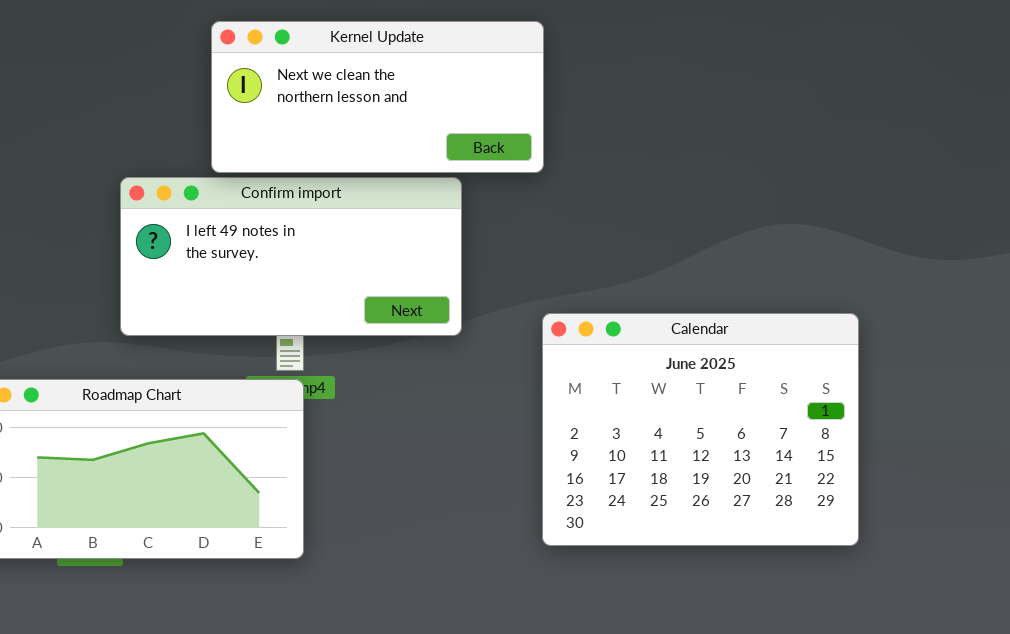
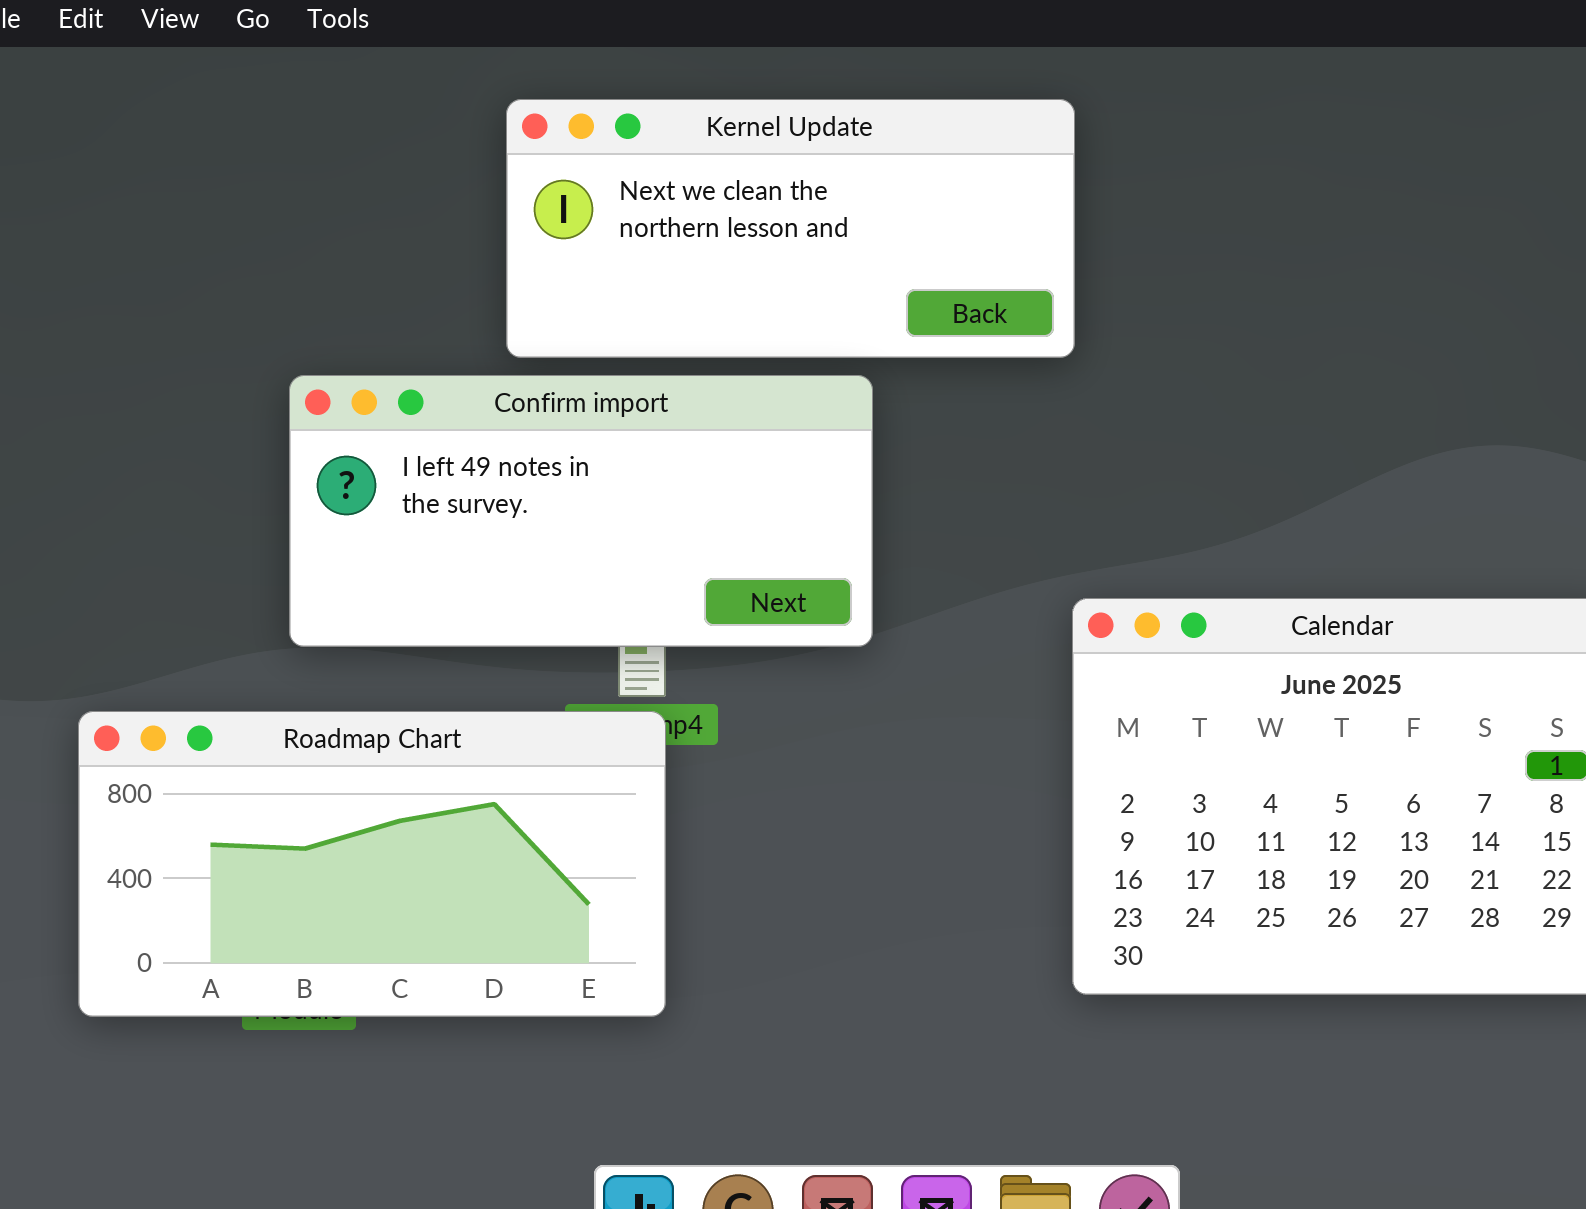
Confirm import: [120,177,462,336] -> [289,375,873,647], moved

